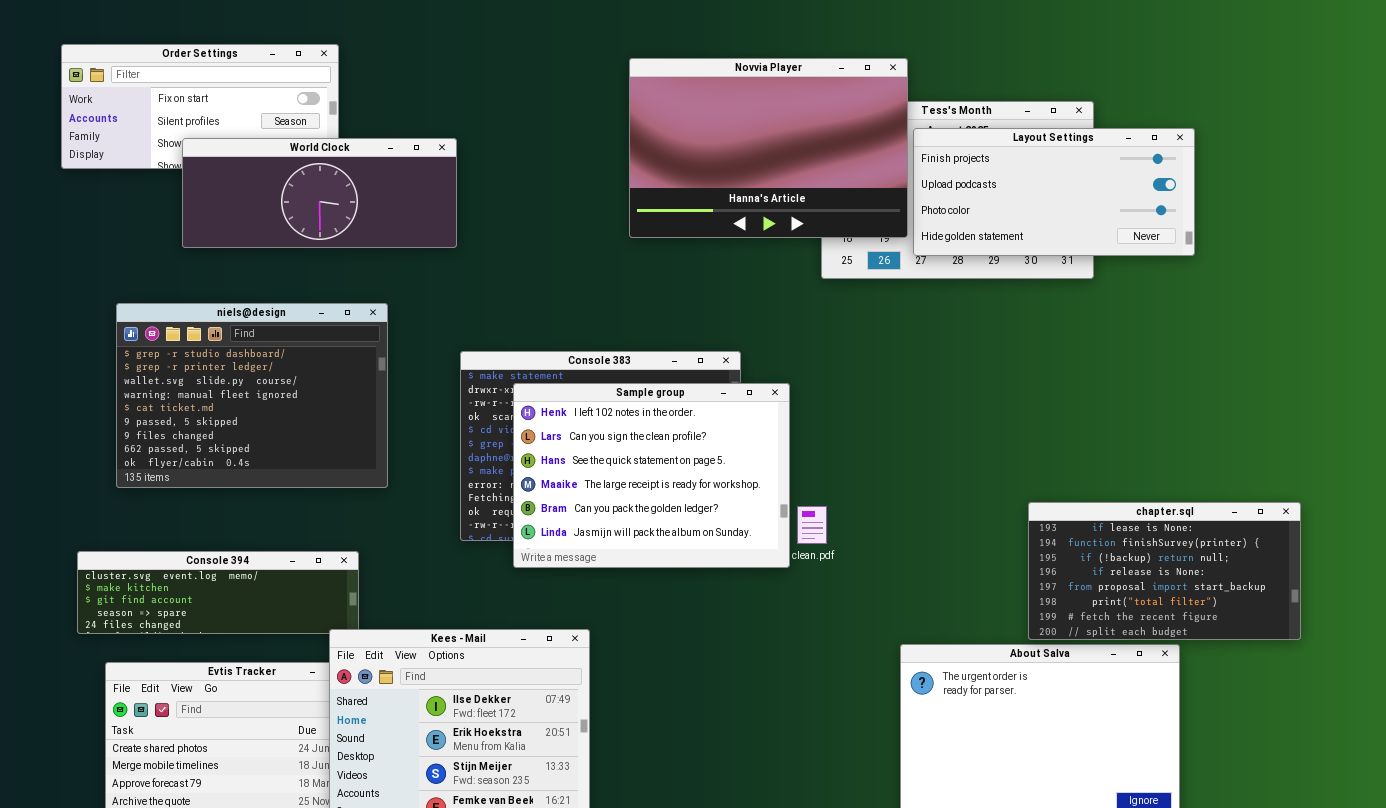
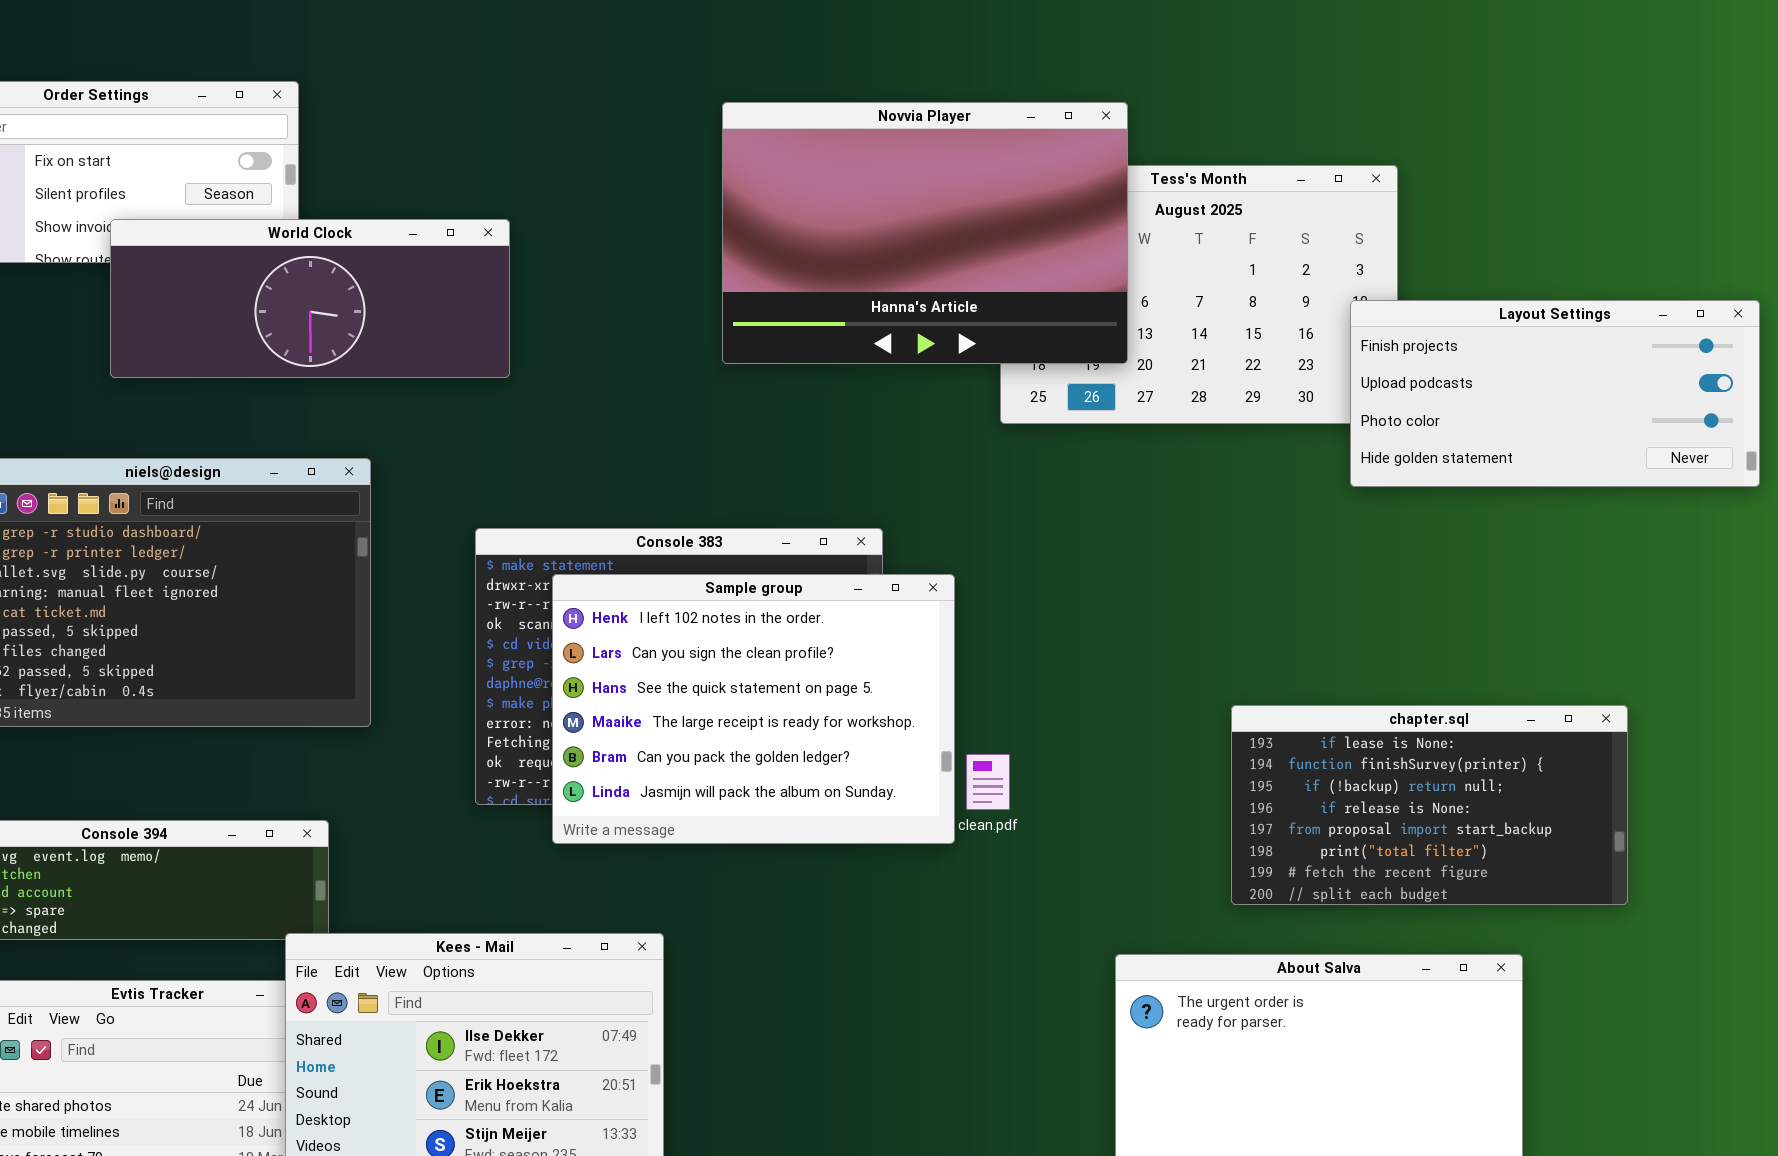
Layout Settings: [913,128,1195,256] -> [1350,300,1760,487], moved
World Clock: [182,138,457,248] -> [110,219,510,378], moved
chapter.sql: [1028,502,1301,640] -> [1231,705,1628,905], moved

